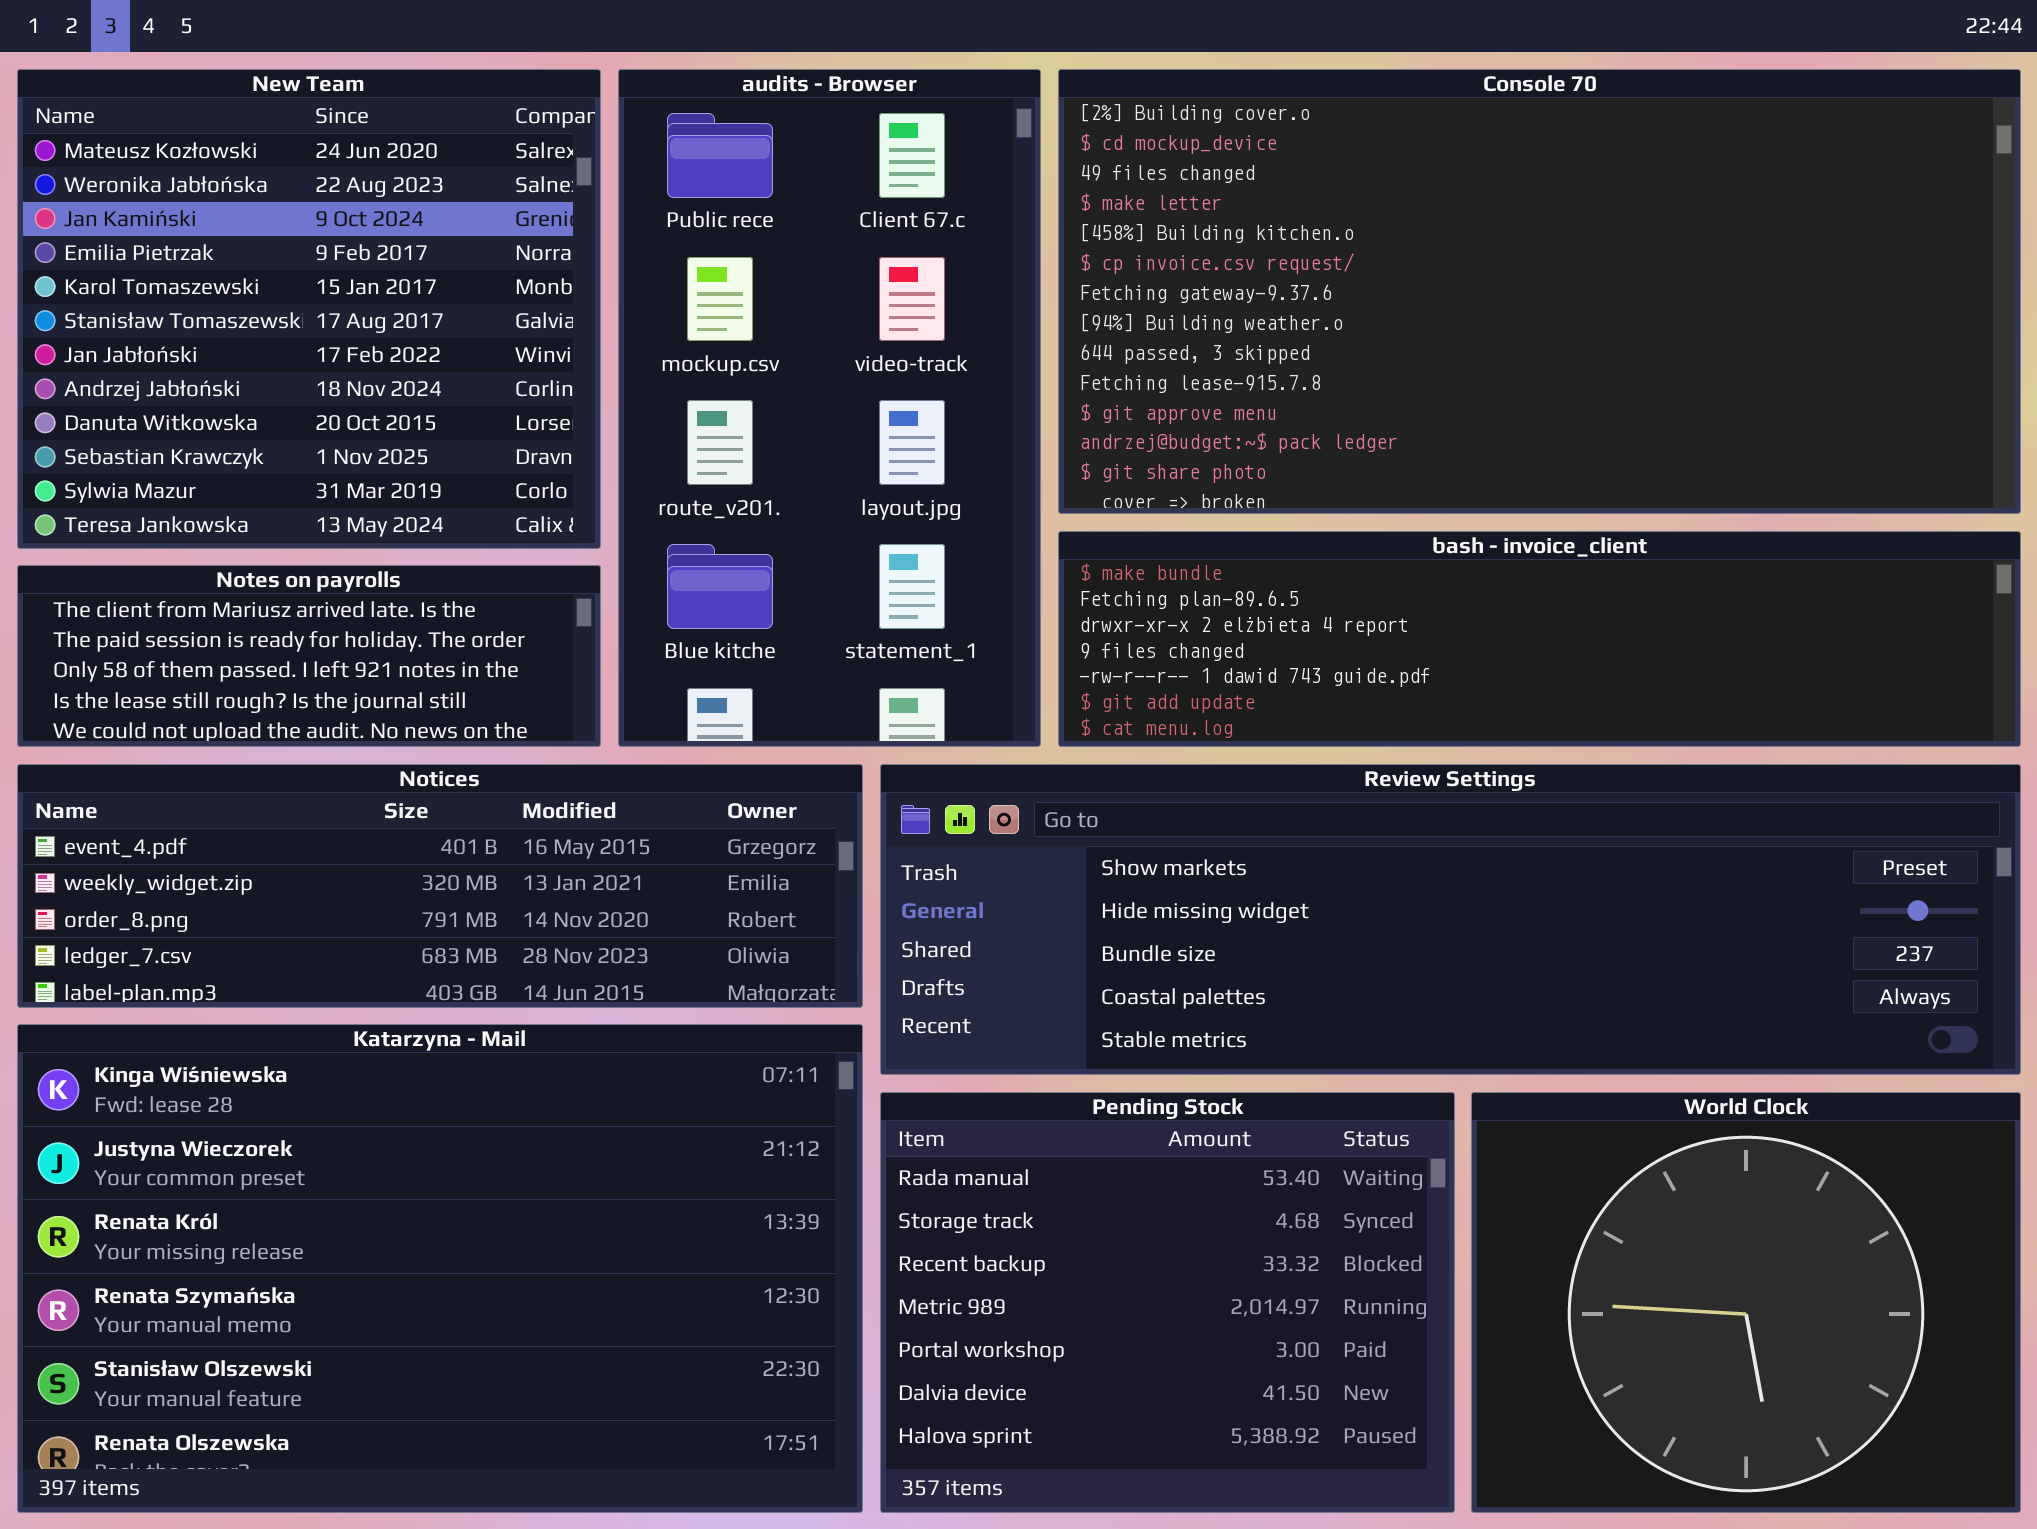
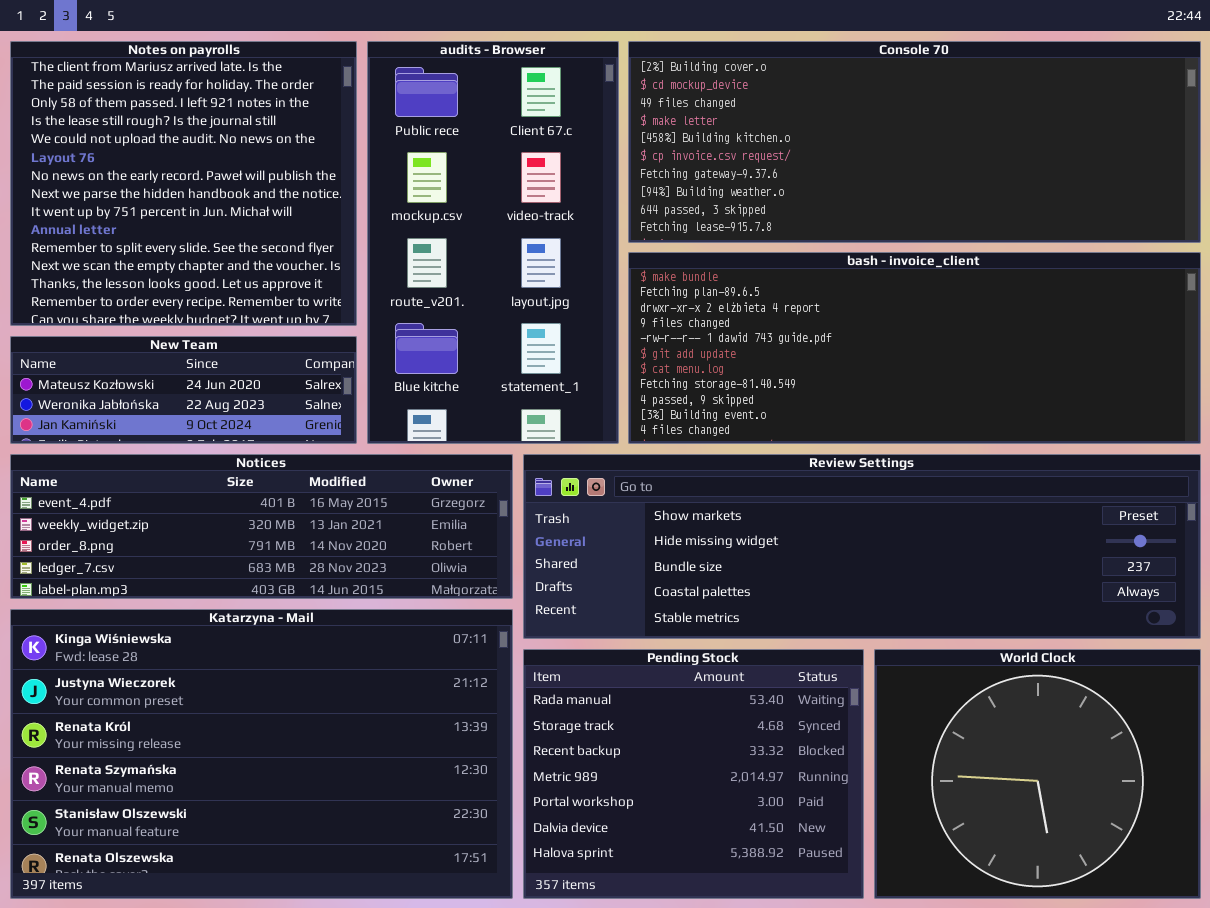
New Team: [17,69,601,549] -> [10,336,357,444], moved, resized
Console 70: [1058,69,2021,514] -> [628,41,1201,243], resized
bash - invoice_client: [1058,531,2021,747] -> [628,252,1201,444], resized
Notes on payrolls: [17,565,601,747] -> [10,41,357,326], moved, resized

